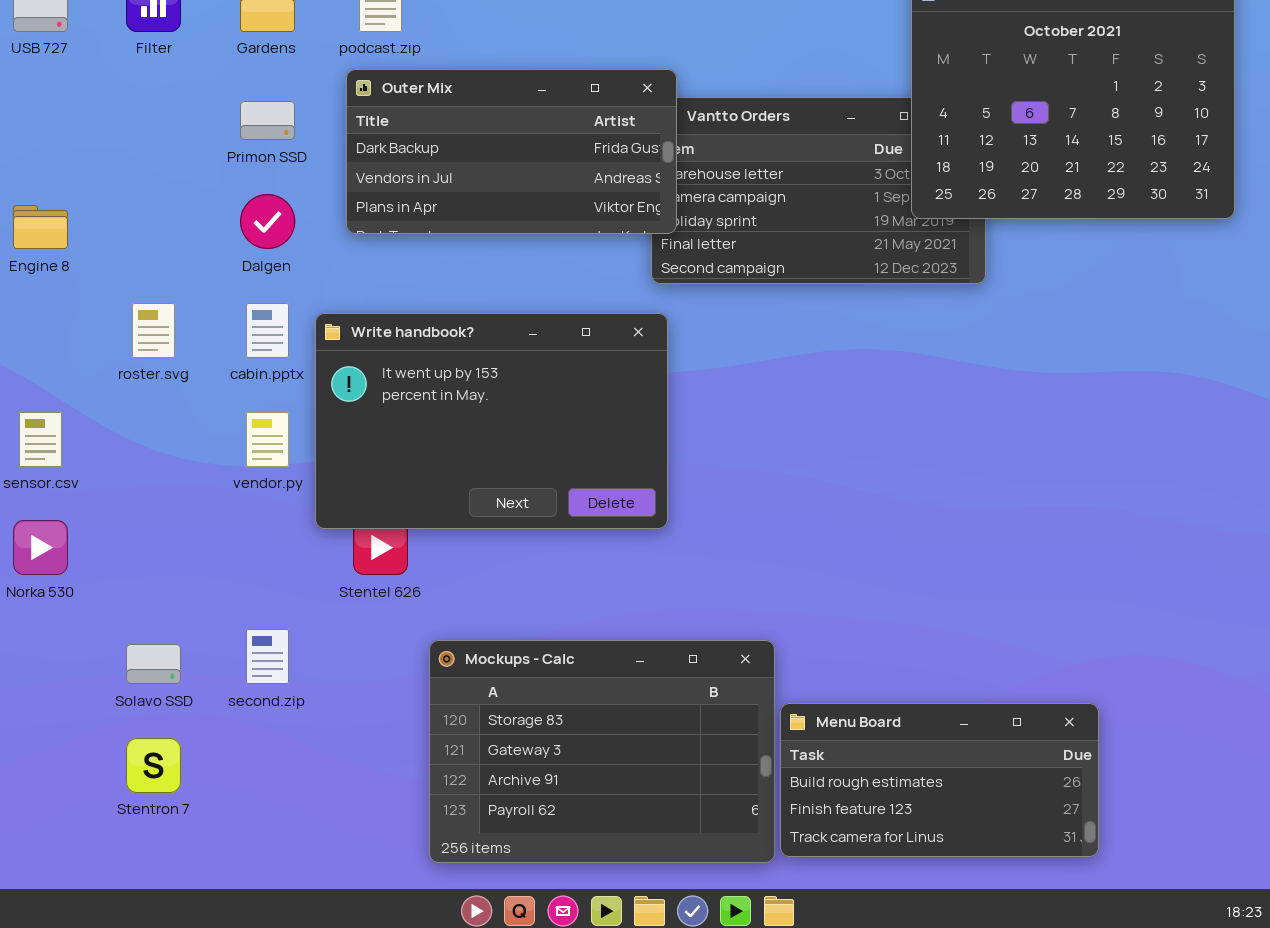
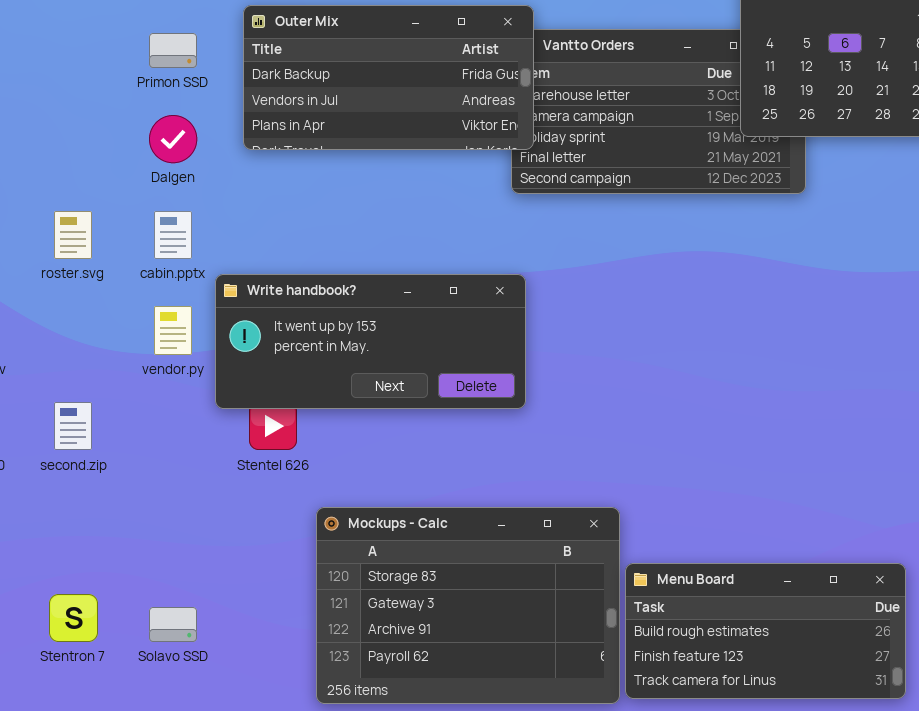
Write handbook?: [315,313,668,529] -> [215,274,526,409], resized
second.zip: [246,629,289,684] -> [54,402,92,450], moved
Solavo SSD: [126,644,181,684] -> [149,607,197,642], moved

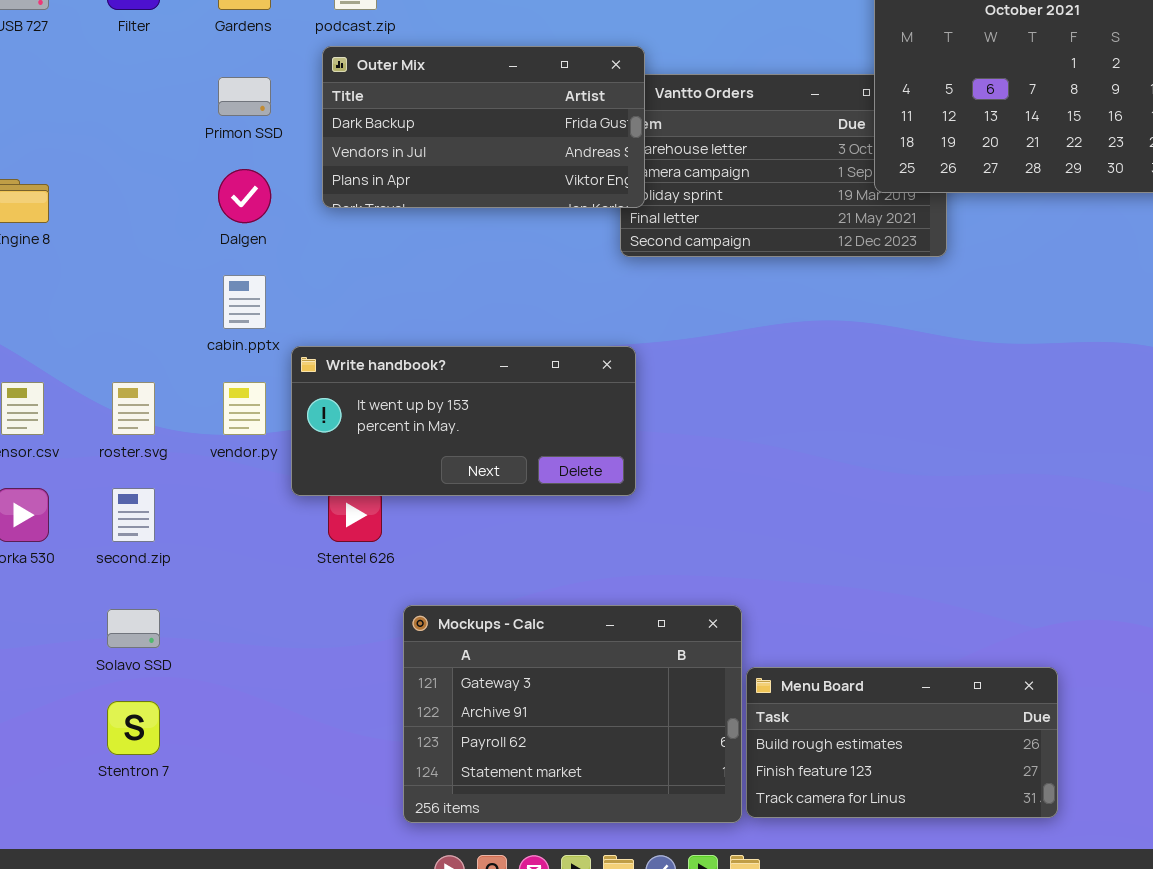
roster.svg: [54,211,92,259] -> [112,382,155,435], moved
Mockups - Calc: [316,507,620,704] -> [403,605,742,823], scrolled down 1 row
Solavo SSD: [149,607,197,642] -> [107,609,160,648], moved

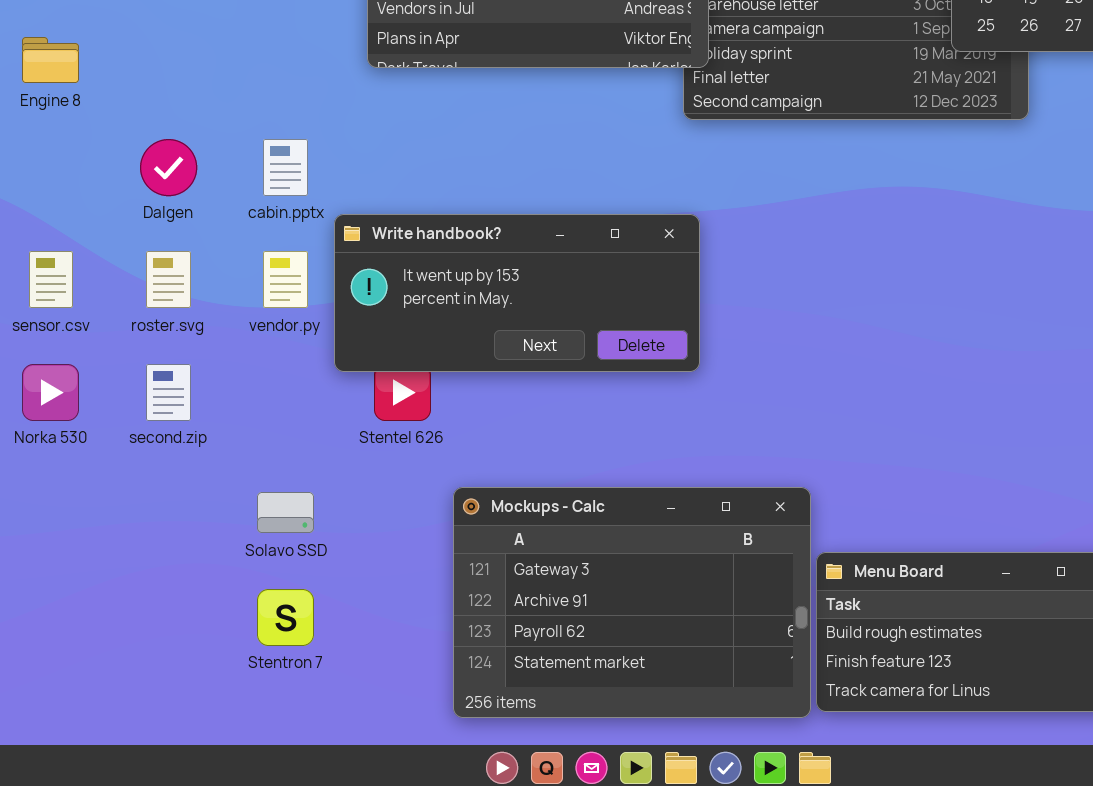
Dalgen: [218,169,271,223] -> [140,139,197,196], moved
Solavo SSD: [107,609,160,648] -> [257,492,314,533], moved
Stentron 7: [107,701,160,755] -> [257,589,314,646], moved

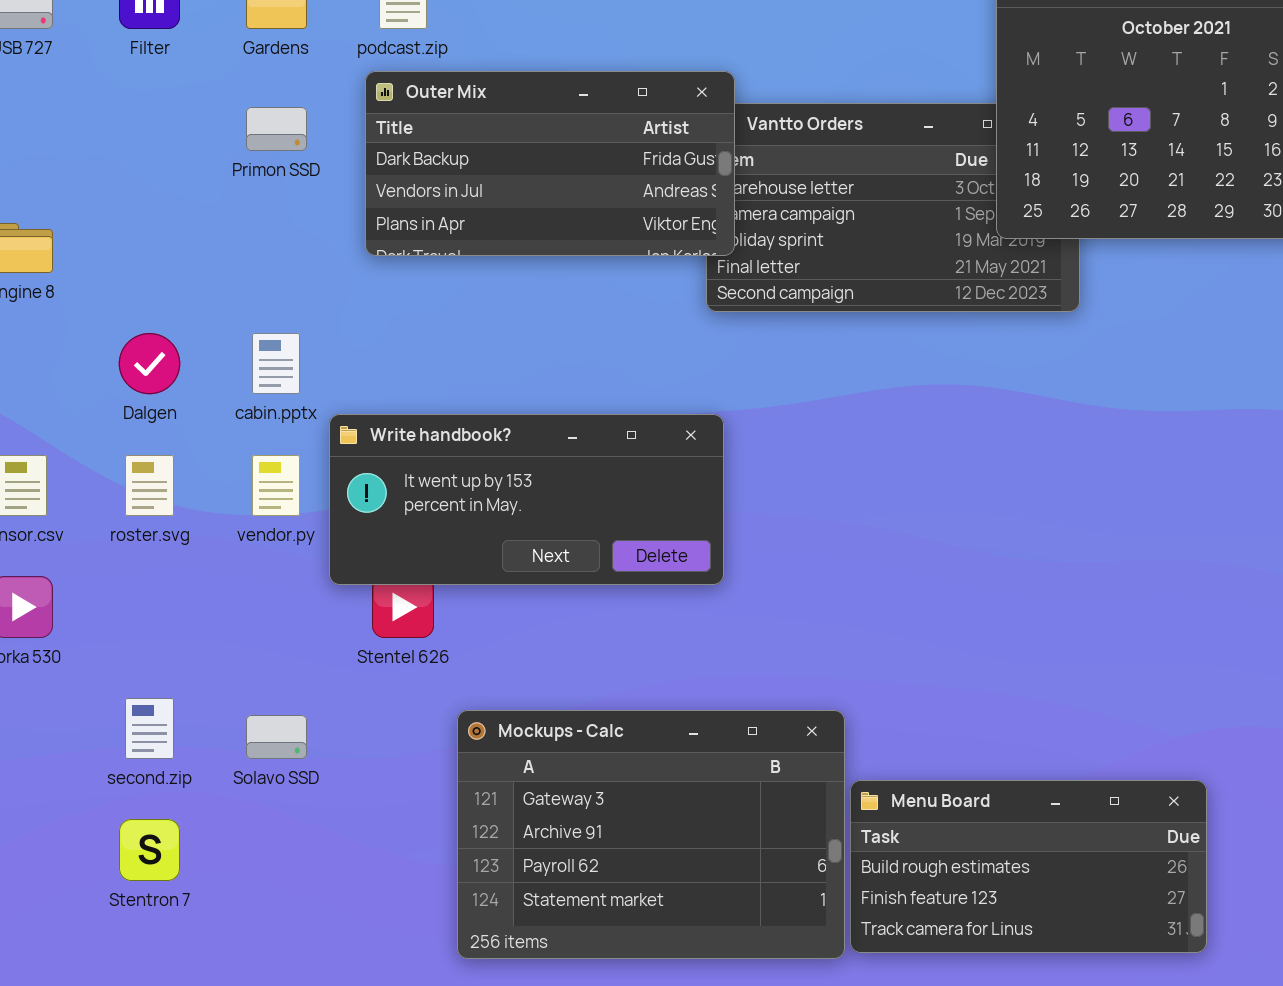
second.zip: [146,364,191,421] -> [125,698,174,759], moved
Stentron 7: [257,589,314,646] -> [119,819,180,881], moved

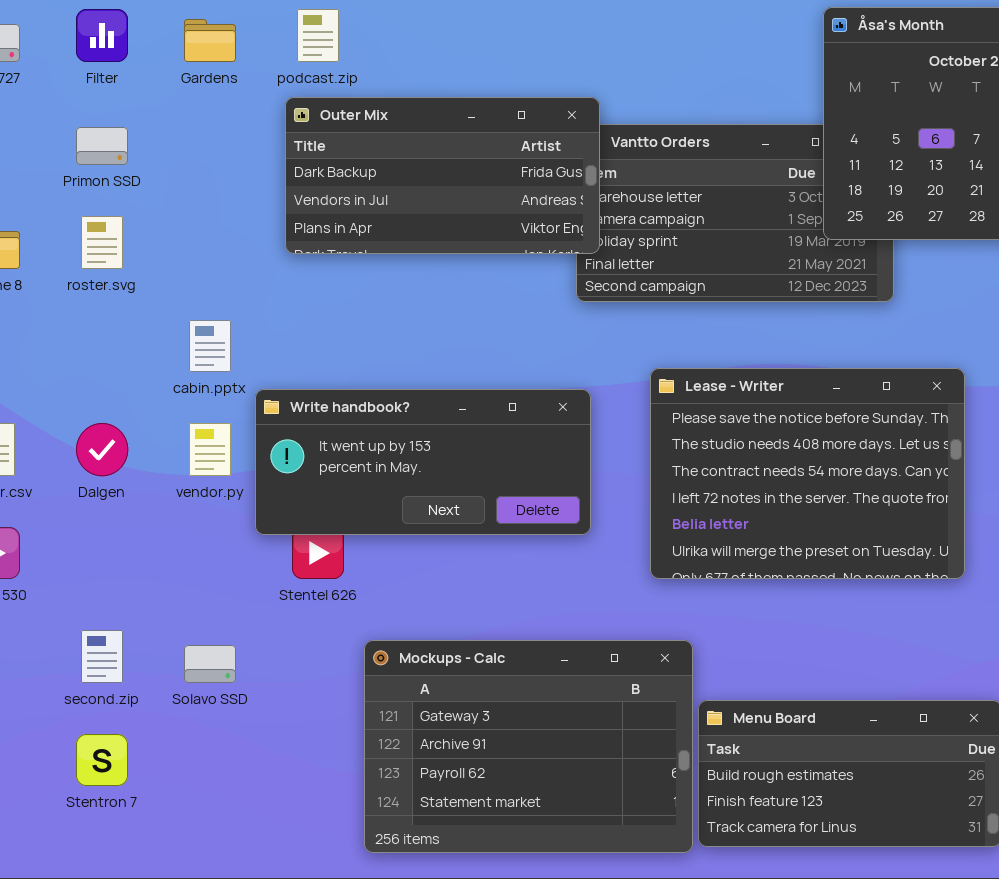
Primon SSD: [246,107,307,151] -> [76,127,128,165], moved
Dalgen: [119,333,180,394] -> [76,423,128,476], moved
Lease - Writer: none -> [650,368,965,579], opened
roster.svg: [125,455,174,516] -> [81,216,123,269], moved

